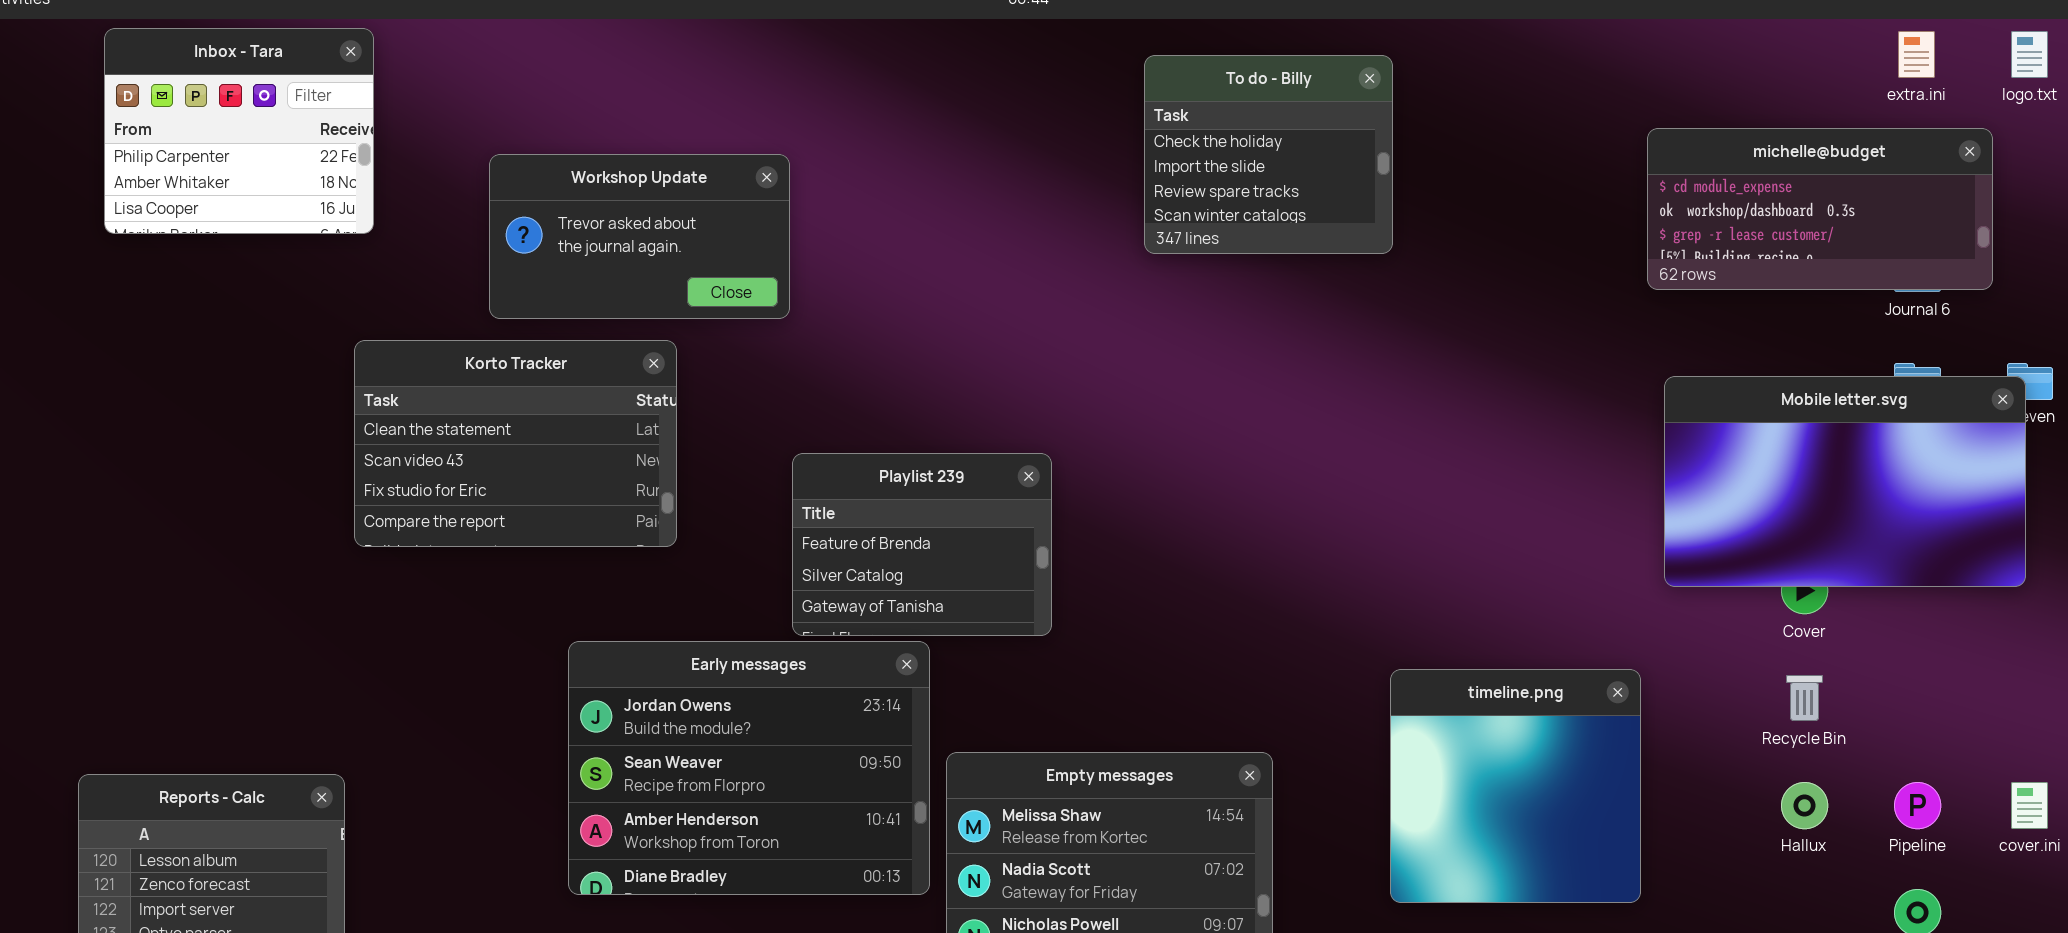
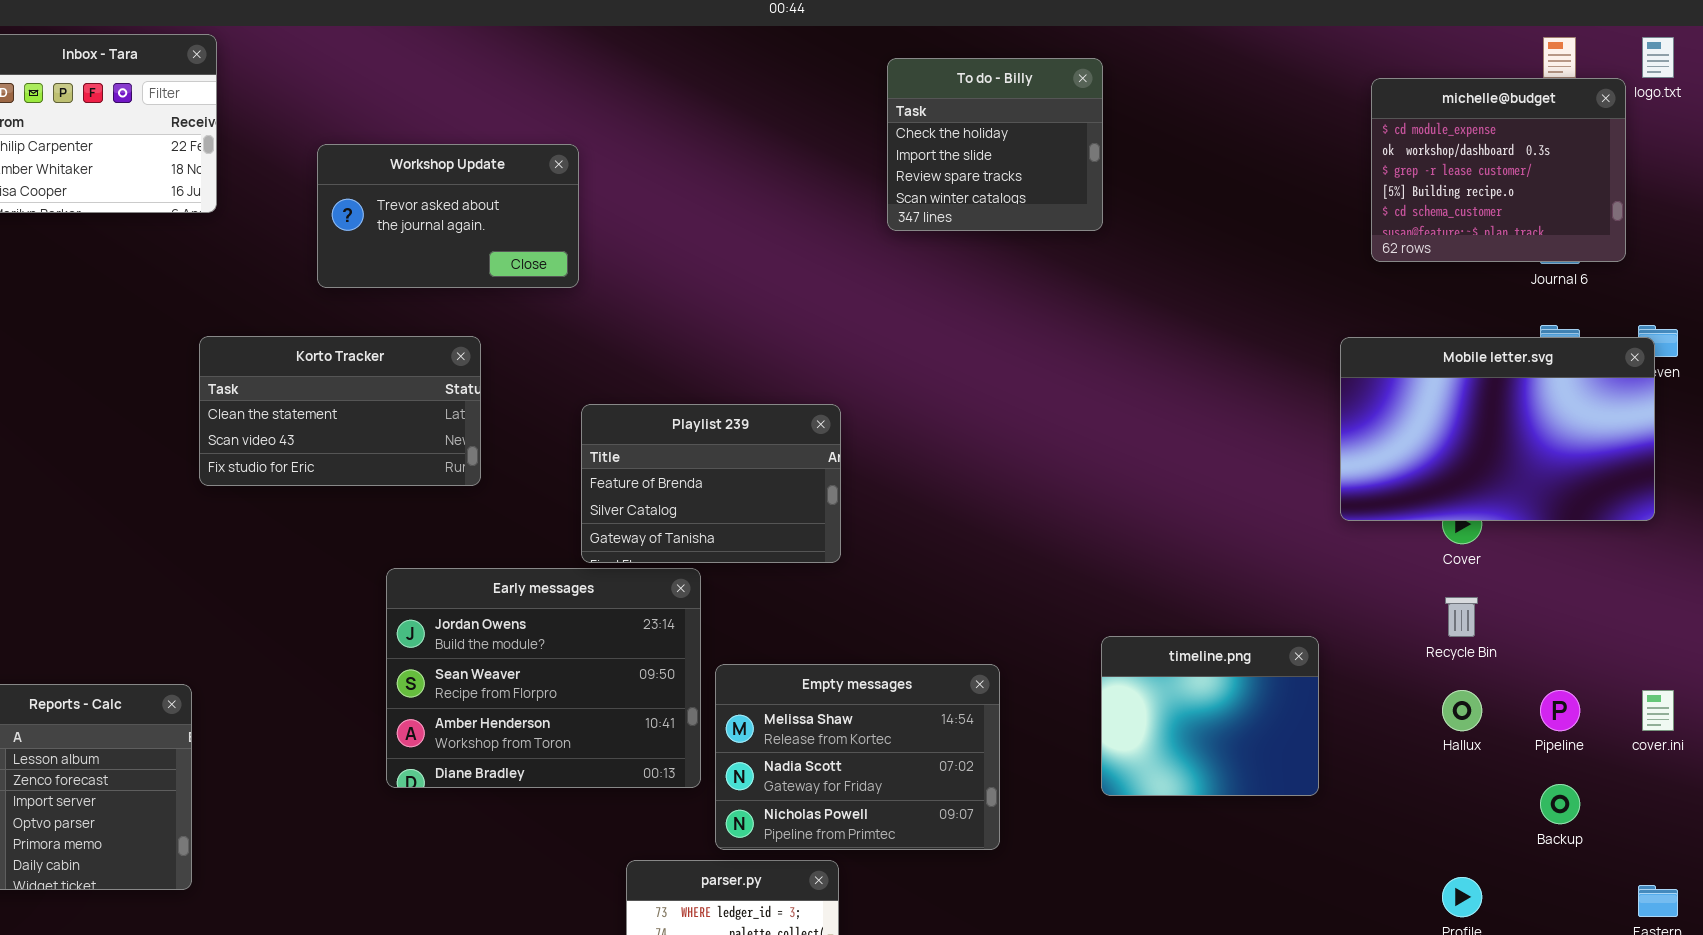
michelle@budget: [1647,128,1993,290] -> [1371,78,1626,262], resized
Korto Tracker: [354,340,677,547] -> [199,336,481,486], resized
Playlist 239: [792,453,1052,636] -> [581,404,841,563], resized
timeline.png: [1390,669,1641,903] -> [1101,636,1319,796], resized

